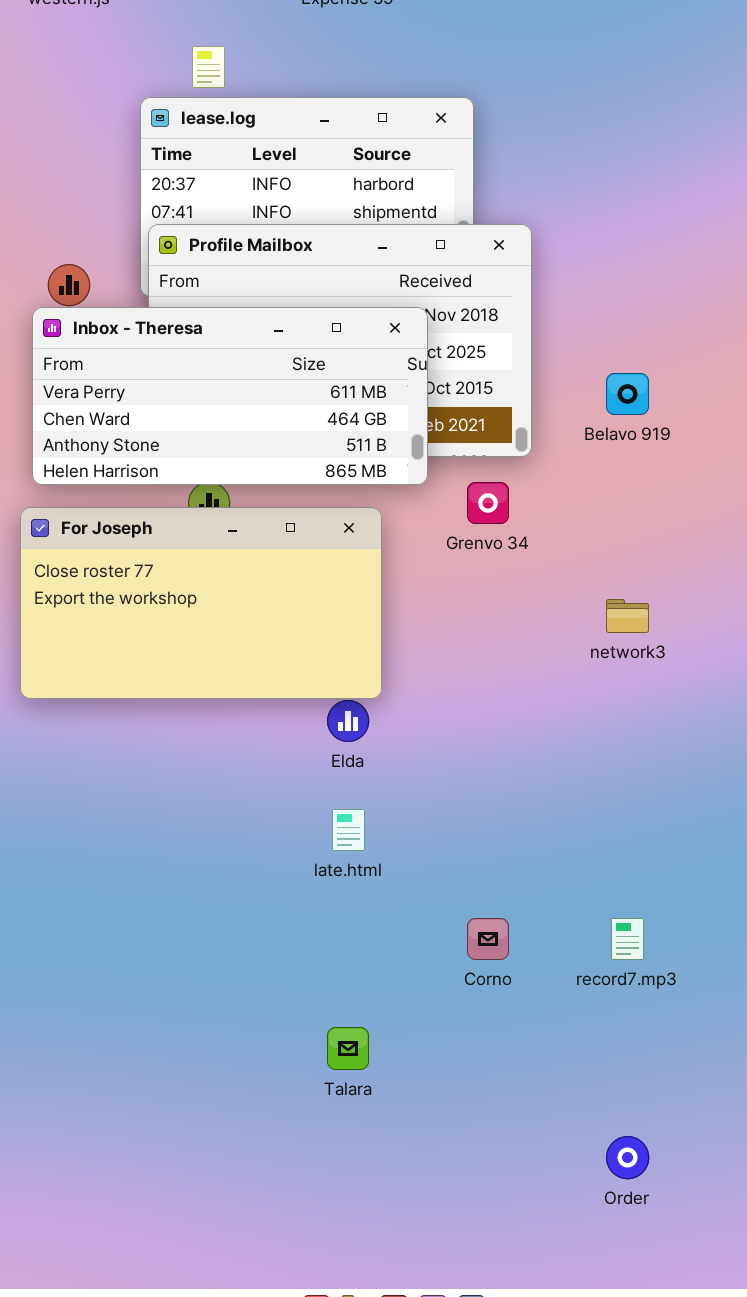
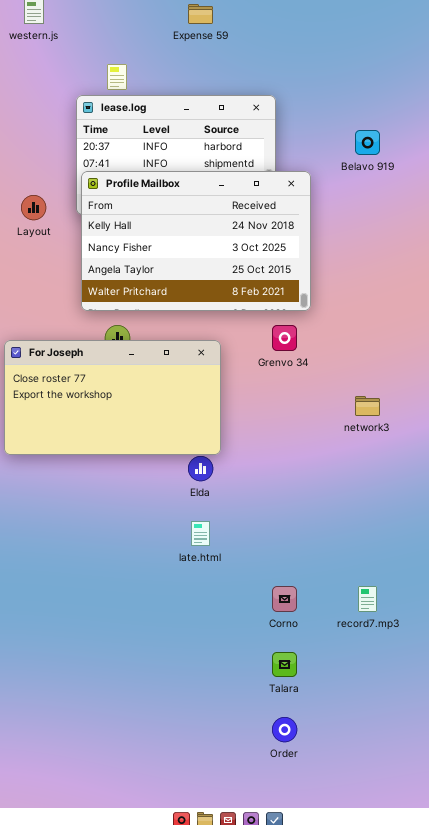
Inbox - Theresa: [32,307,428,485] -> none, closed
Belavo 919: [606,373,649,415] -> [355,130,380,155], moved
Talara: [327,1027,369,1070] -> [272,652,297,677], moved
Order: [606,1136,649,1179] -> [272,717,297,742], moved

